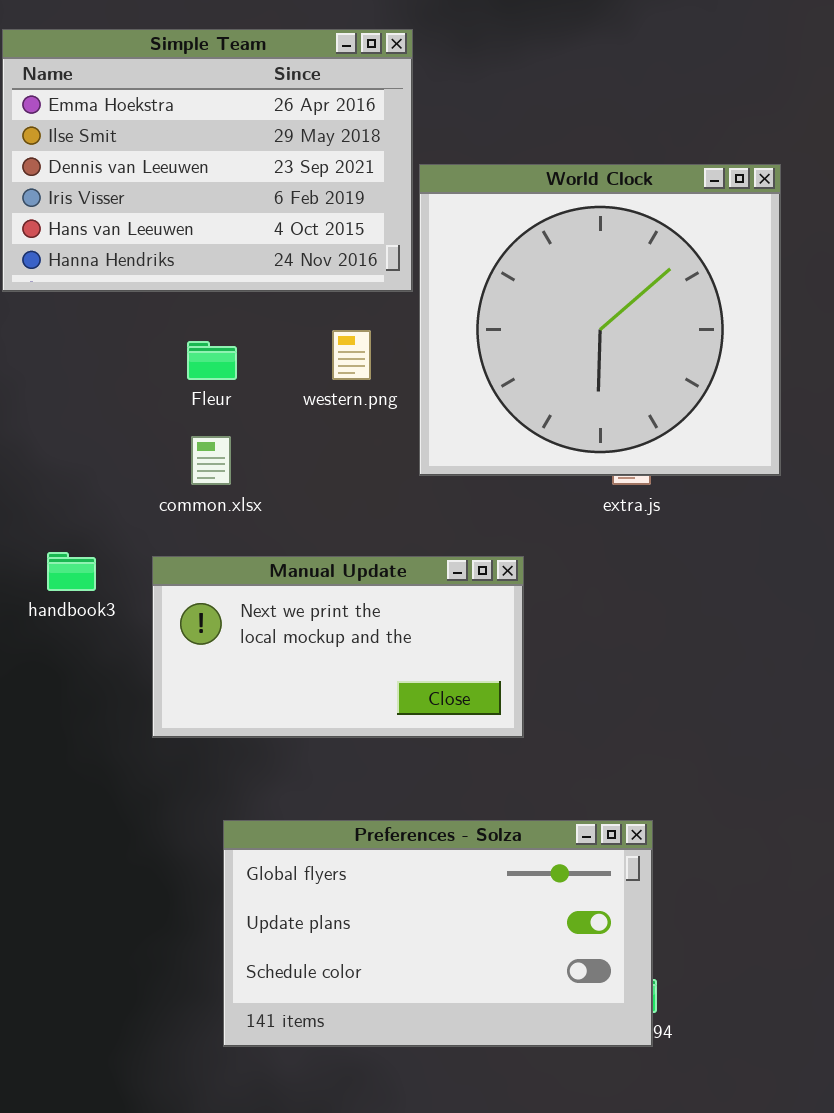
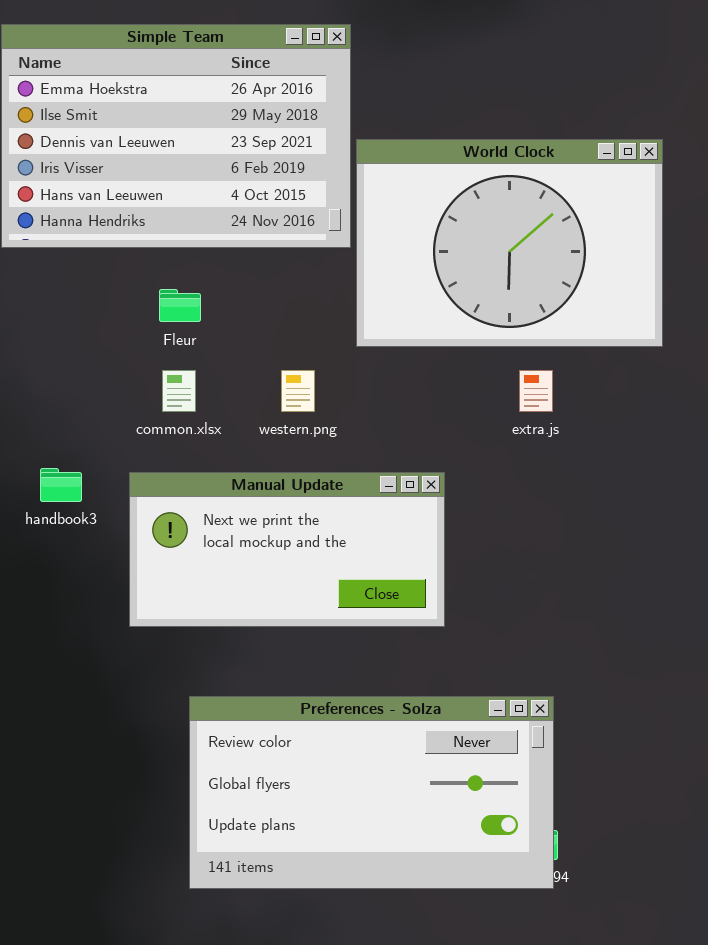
World Clock: [419,164,781,476] -> [356,139,663,347], resized
western.png: [332,330,371,380] -> [281,370,315,412], moved
Preferences - Solza: [223,820,653,1047] -> [189,696,554,889], scrolled up 1 row

